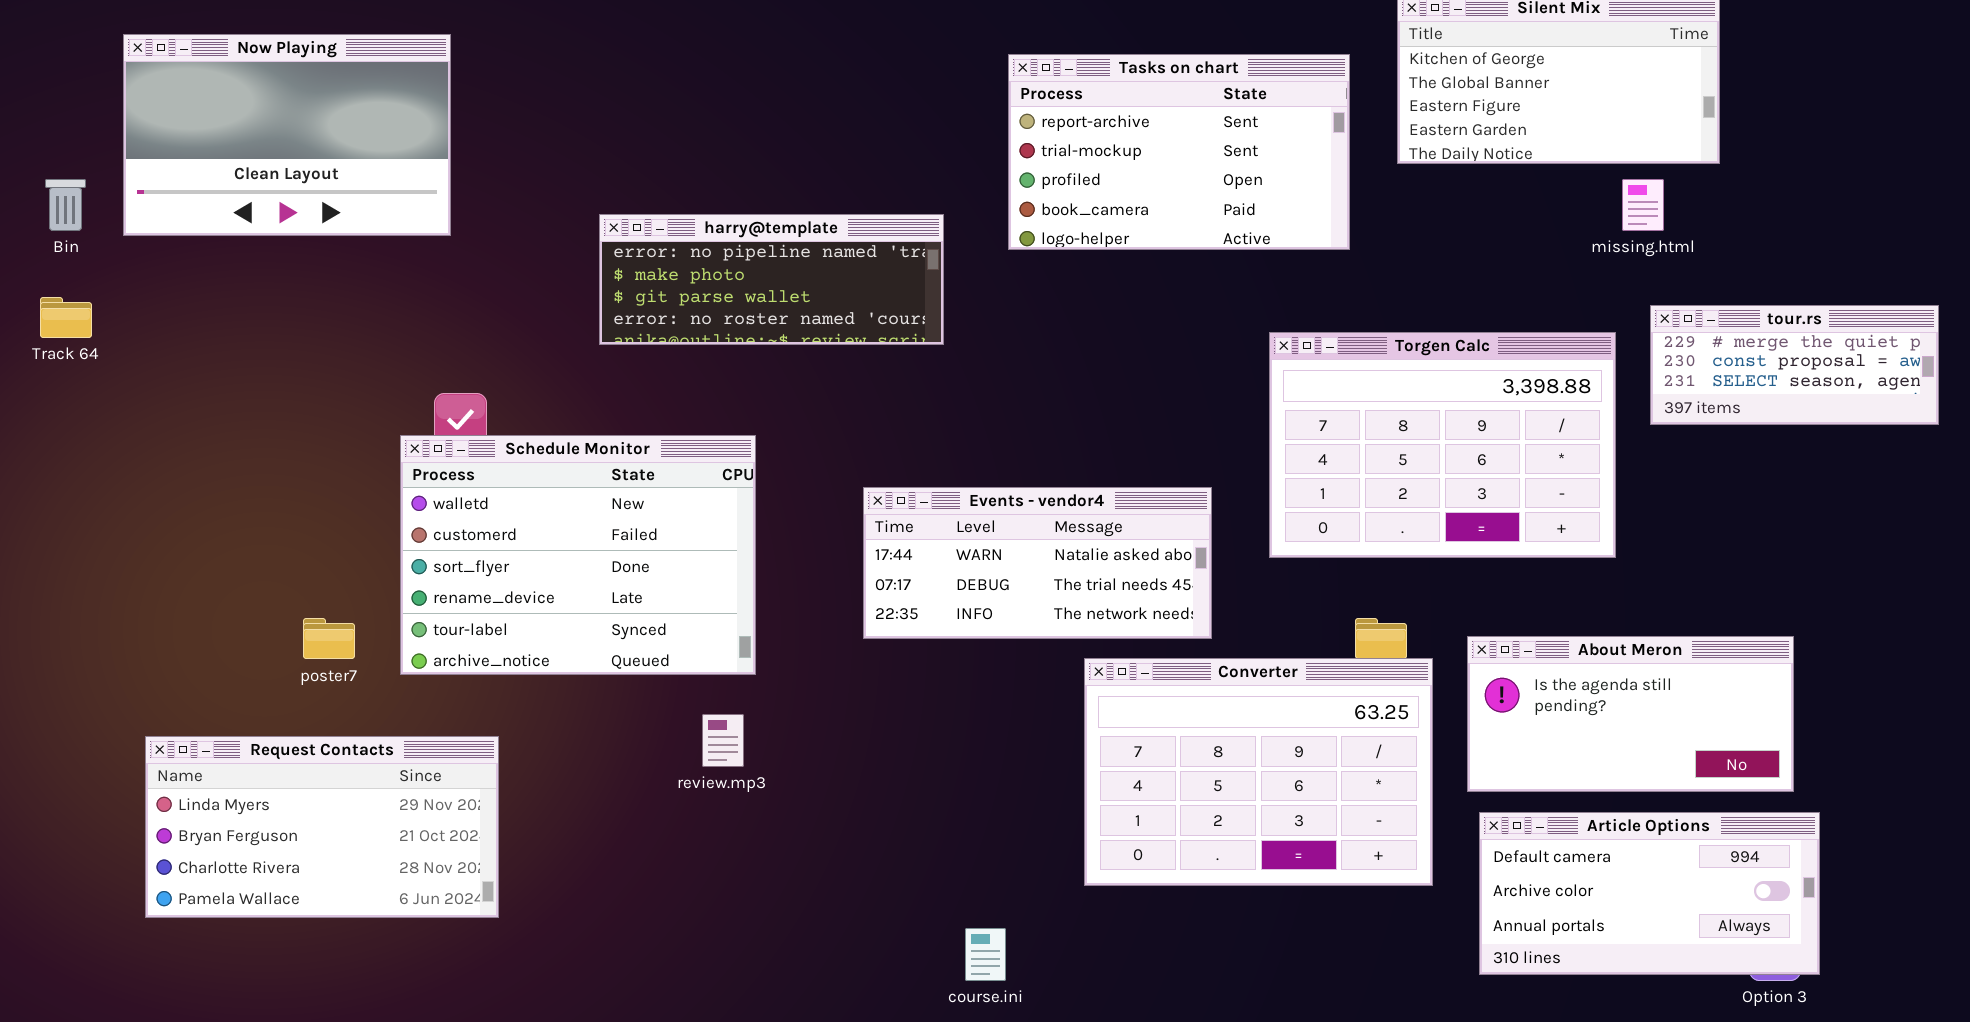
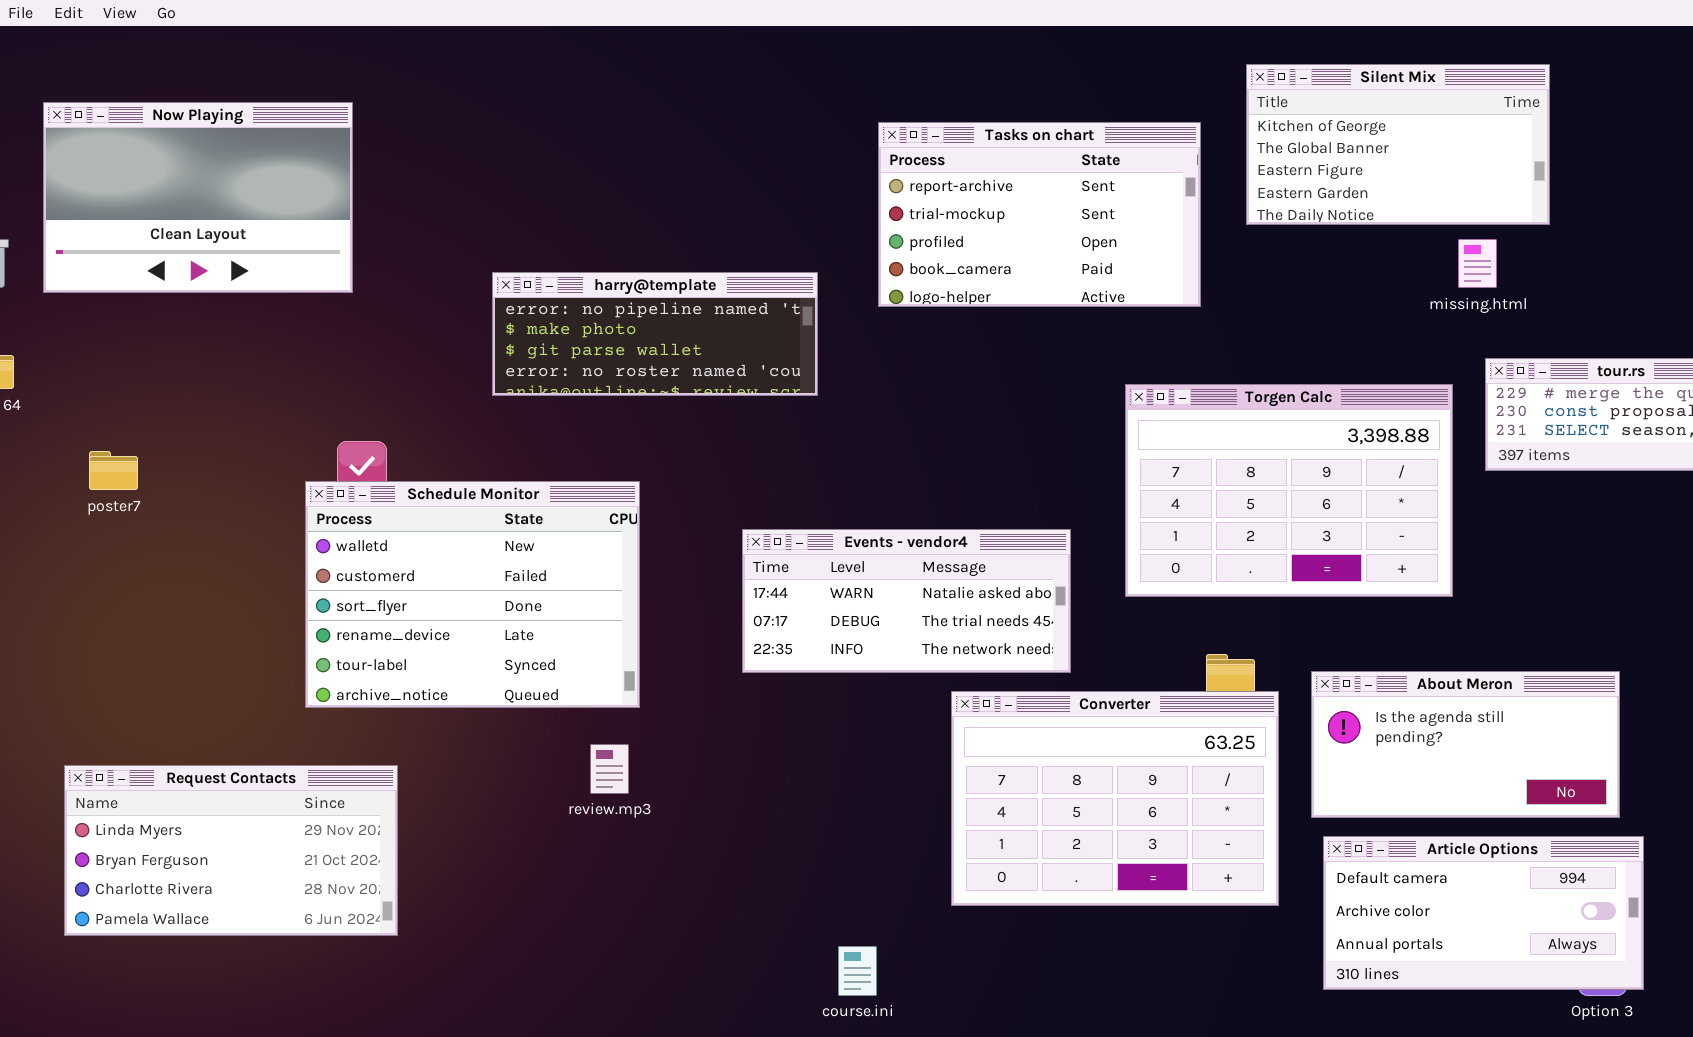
poster7: [303,618,355,659] -> [89,451,138,490], moved

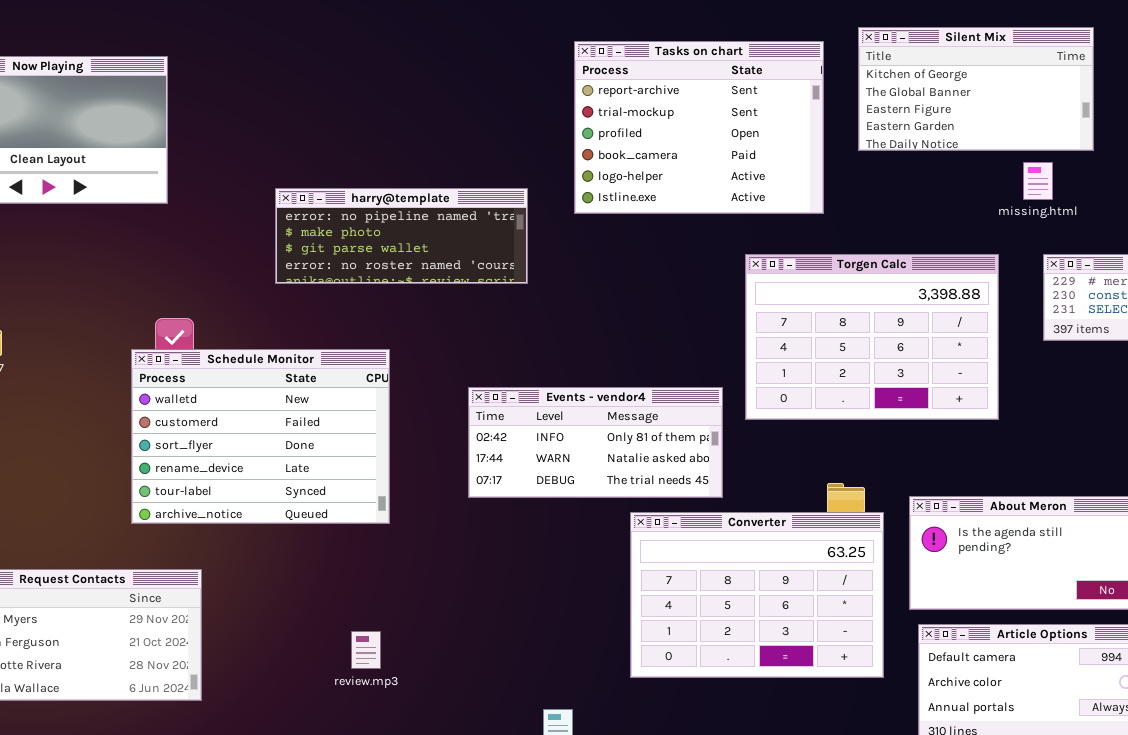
Tasks on chart: [878,122,1201,307] -> [574,41,824,214], resized
Torgen Calc: [1125,384,1453,597] -> [745,254,999,420], moved
Events - vendor4: [742,529,1071,673] -> [468,387,723,498], scrolled up 1 row
review.mp3: [590,744,629,794] -> [351,631,381,669], moved

